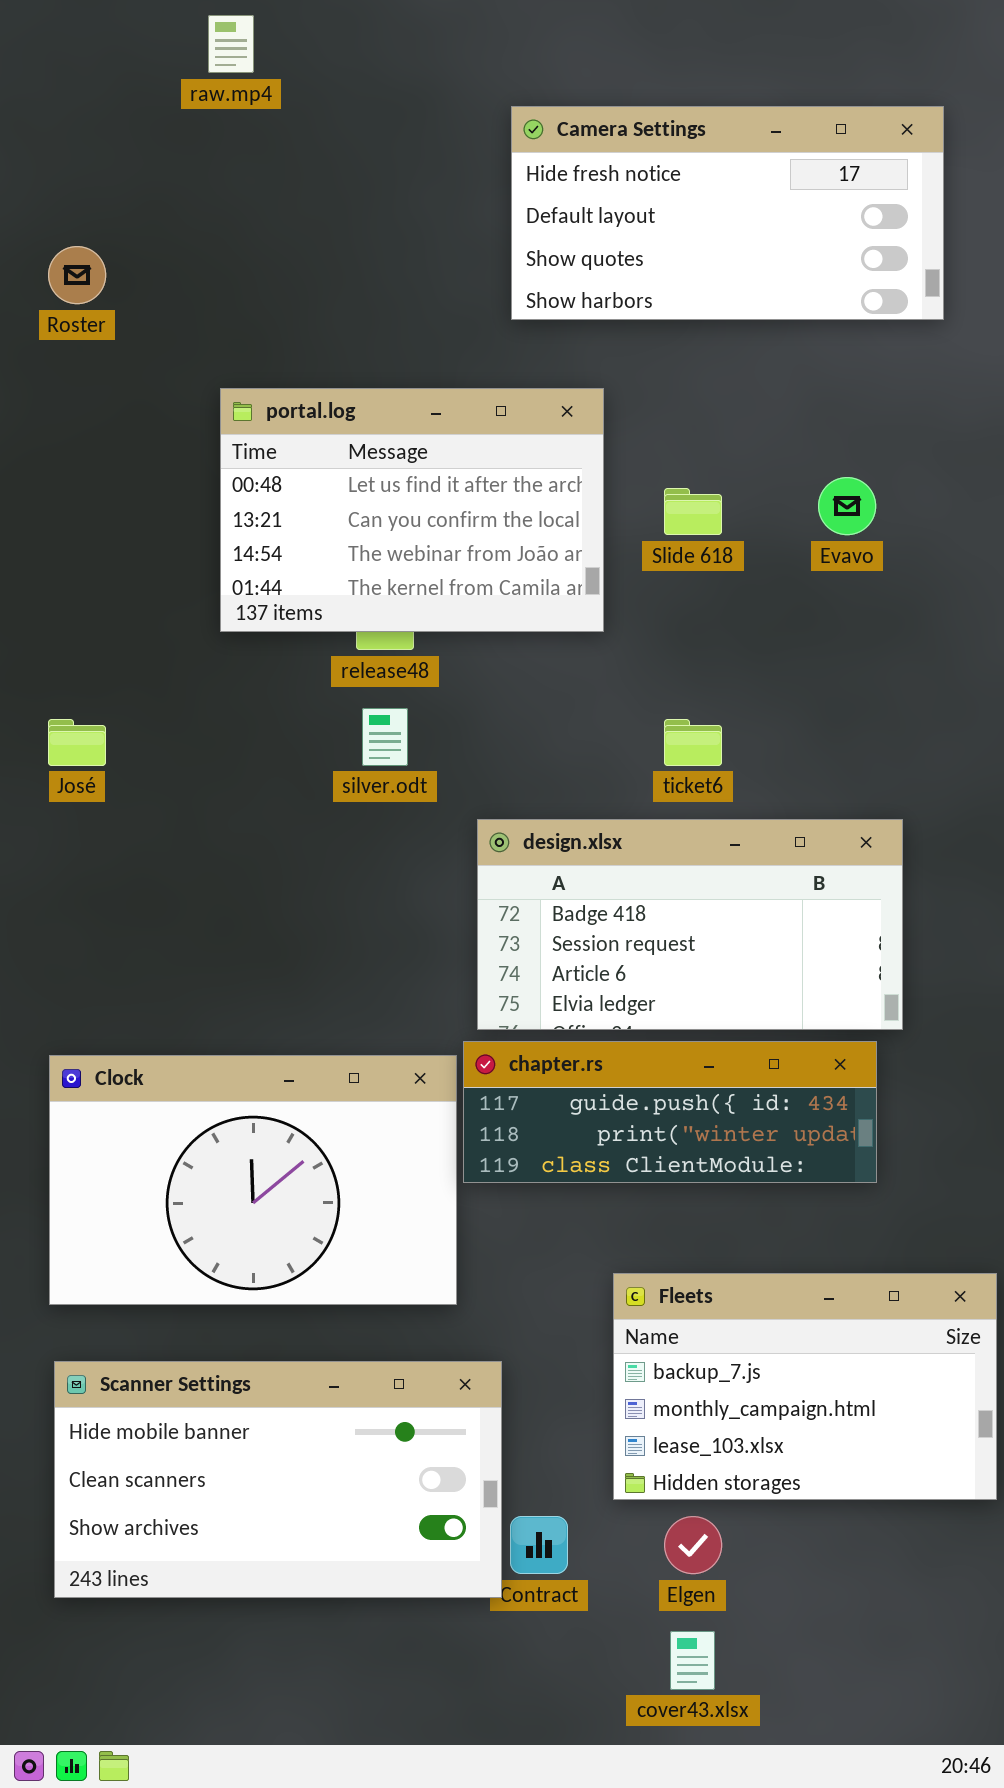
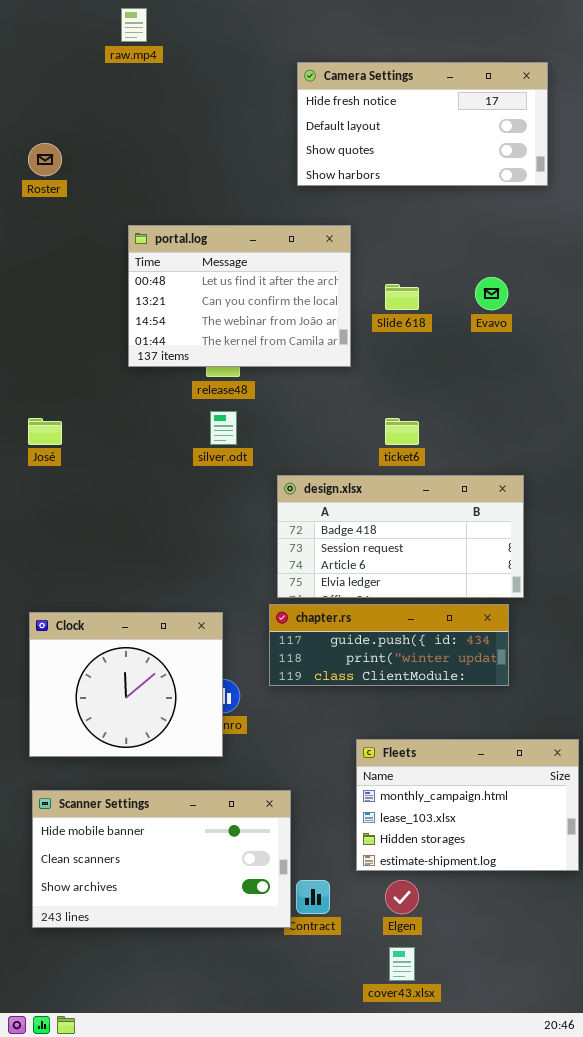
Clock: [49,1055,457,1305] -> [29,612,223,757], resized
Fleets: [613,1273,997,1500] -> [356,739,579,871], scrolled down 1 row

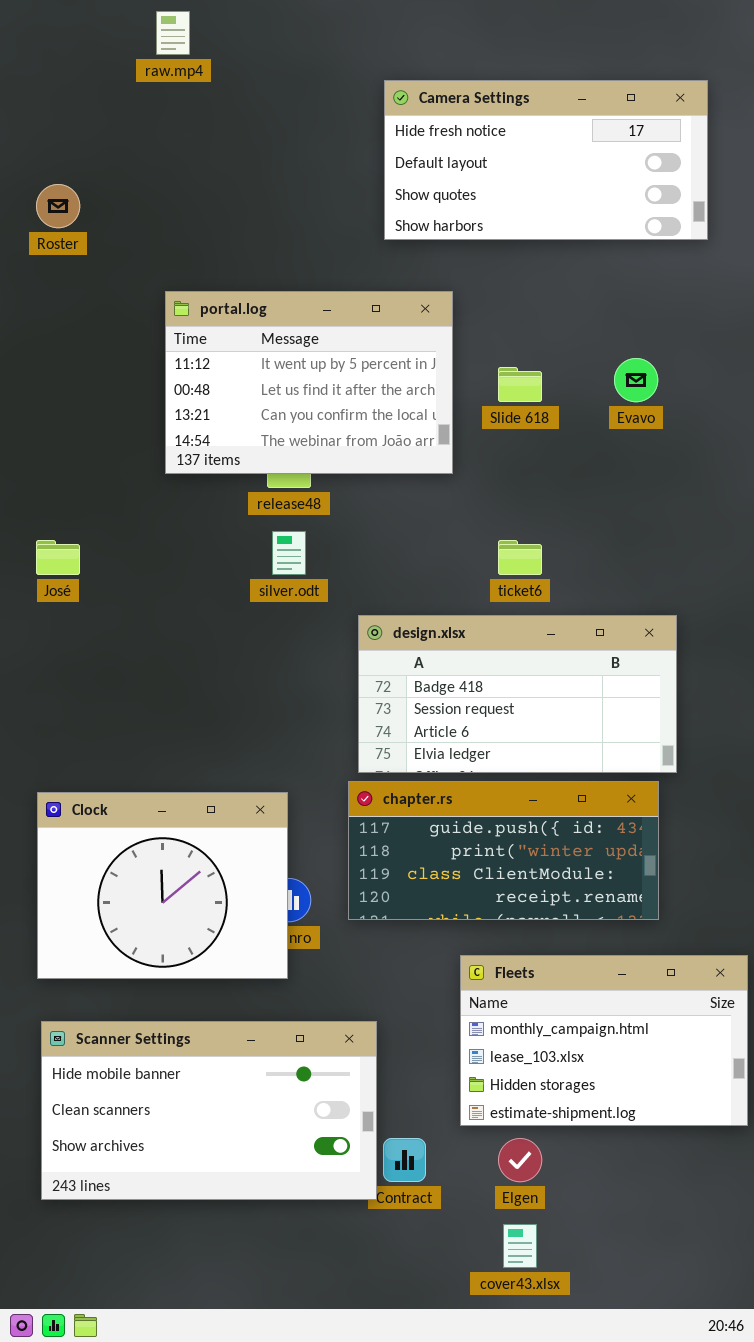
portal.log: [128,225,351,367] -> [165,291,453,474], scrolled up 1 row
chapter.rs: [269,604,509,686] -> [348,781,659,920], resized

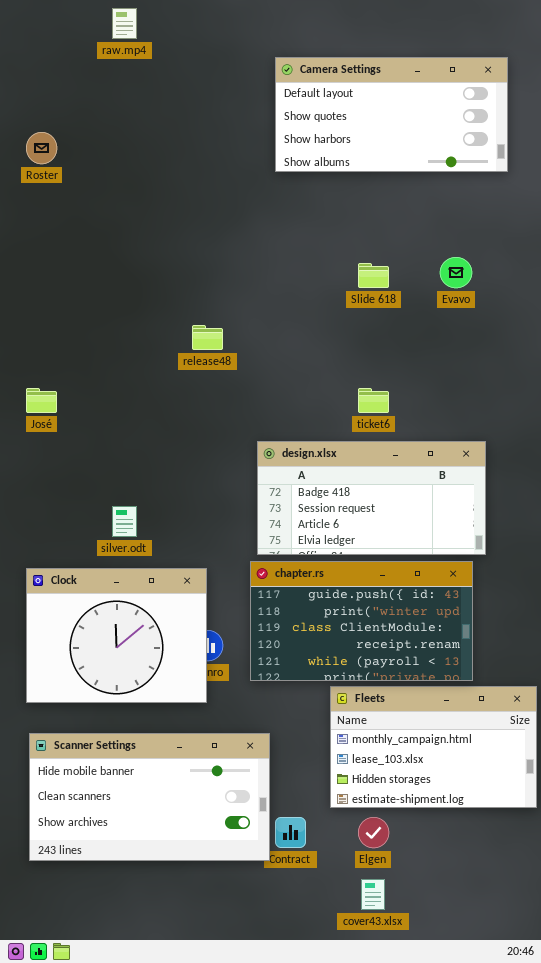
Camera Settings: [384,80,708,240] -> [275,57,508,172], scrolled down 1 row
portal.log: [165,291,453,474] -> none, closed
silver.odt: [272,531,306,575] -> [112,506,137,537], moved
chapter.rs: [348,781,659,920] -> [250,561,473,681], resized

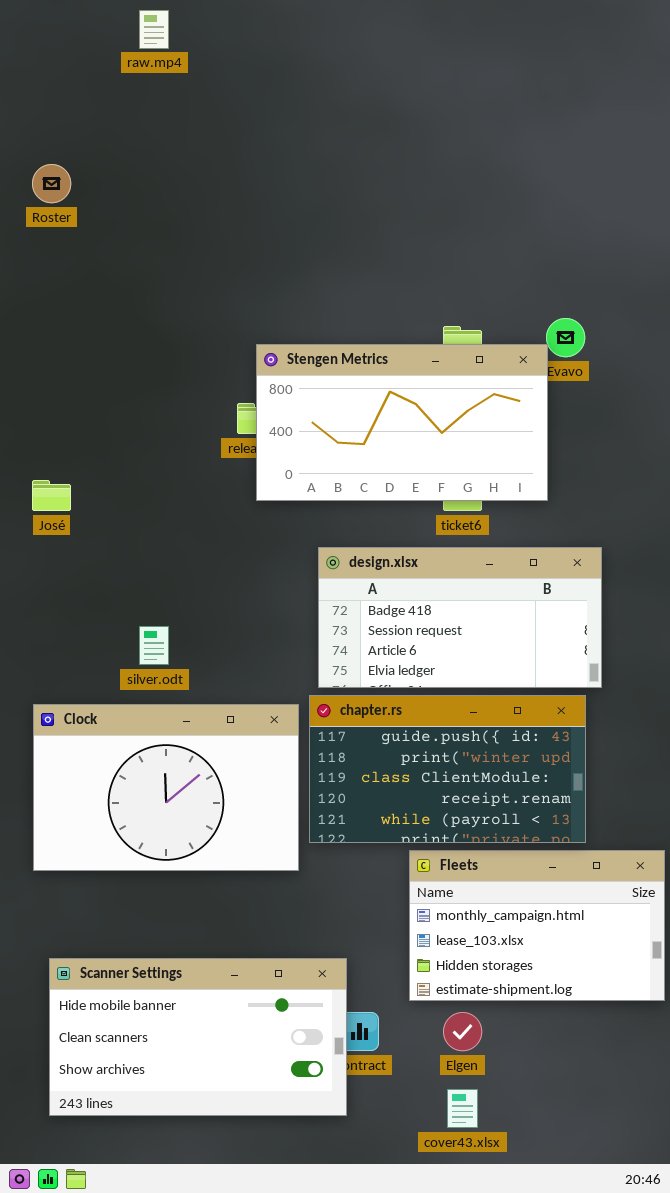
Camera Settings: [275,57,508,172] -> none, closed
Stengen Metrics: none -> [256,344,548,501], opened
Clock: [26,568,207,703] -> [33,704,299,871], resized
Scanner Settings: [29,733,270,861] -> [49,958,347,1116], moved

